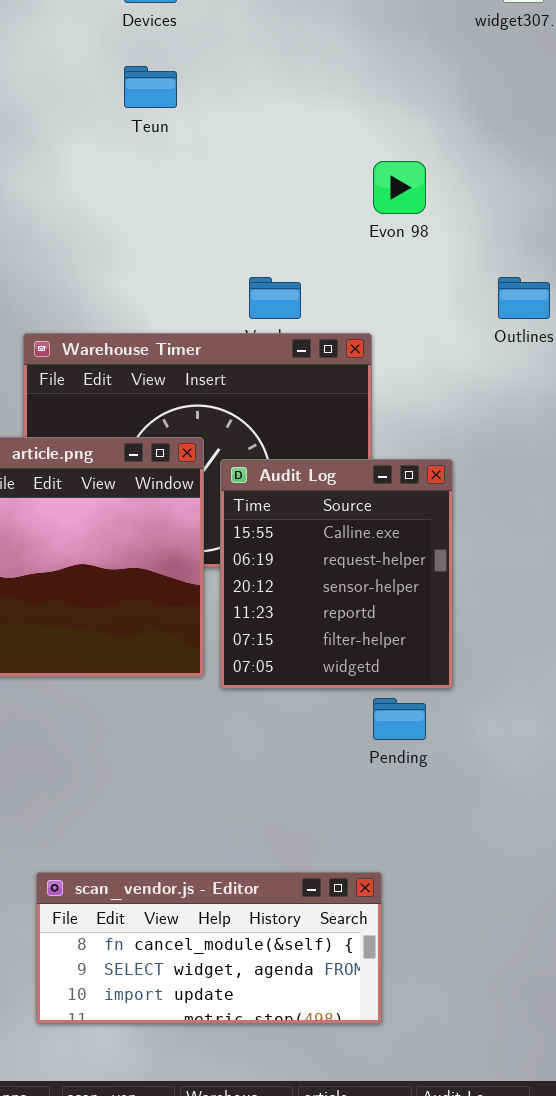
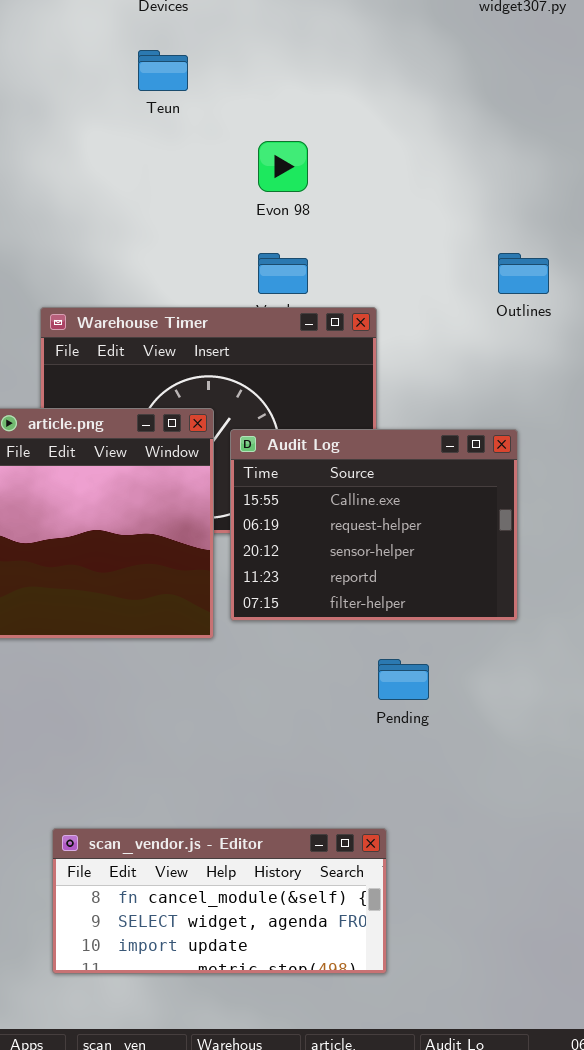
Evon 98: [373,161,426,214] -> [258,141,308,192], moved
Audit Log: [220,459,453,689] -> [230,429,518,621], resized

